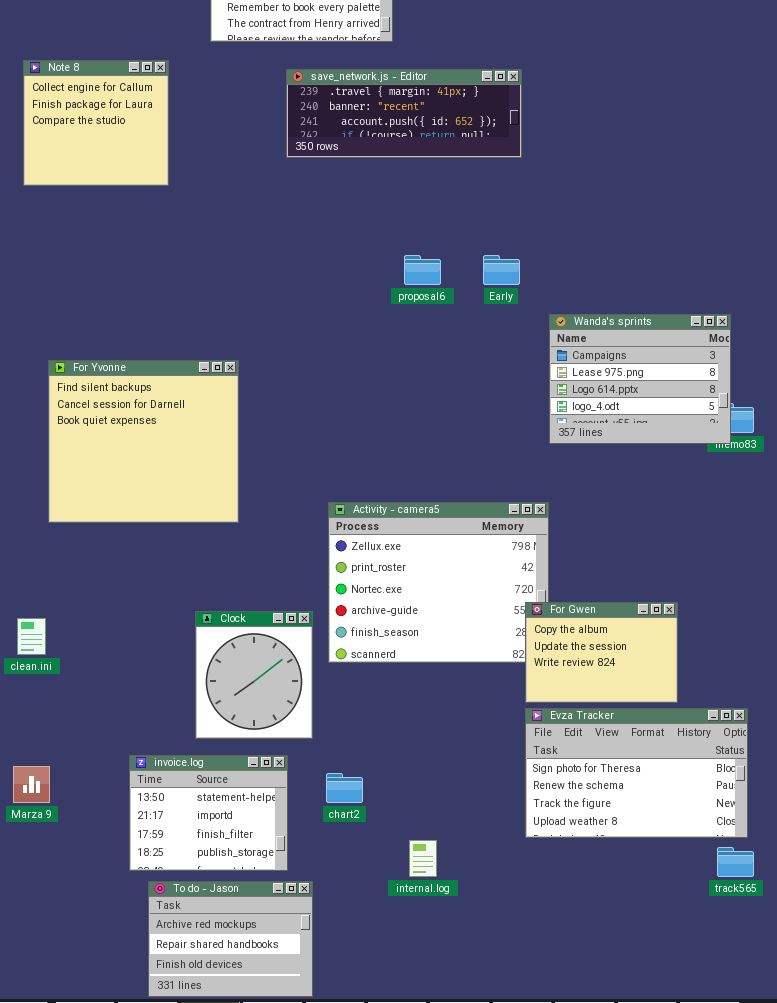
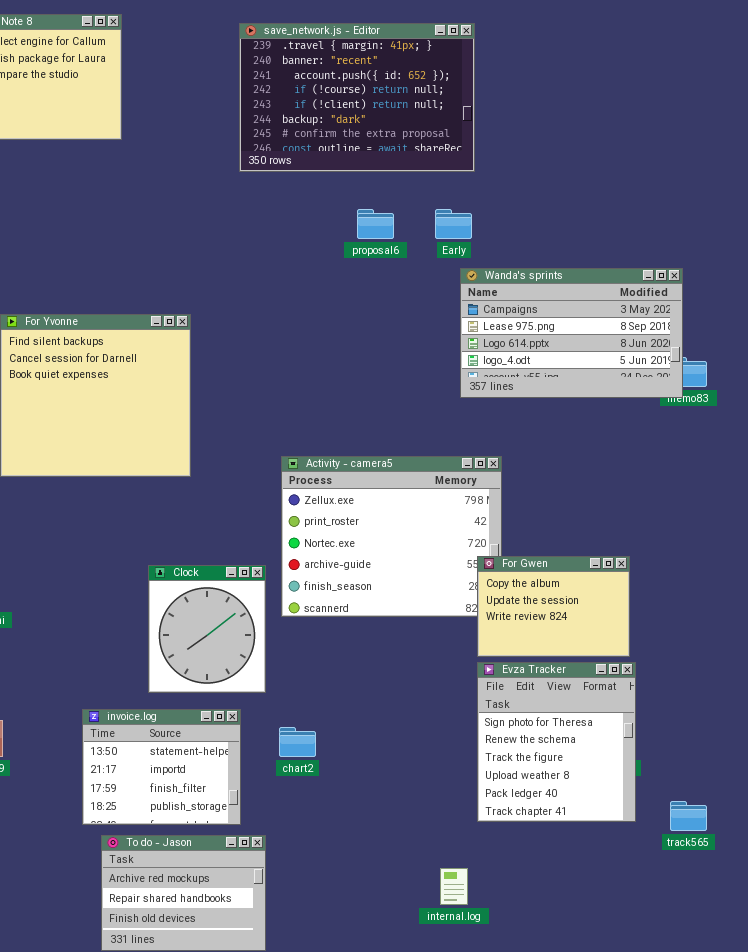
save_network.js - Editor: [286,69,522,158] -> [239,23,475,172], resized
Wanda's sprints: [549,314,731,444] -> [460,268,683,398], resized
Evza Tracker: [525,708,748,838] -> [477,662,636,822], resized
internal.log: [409,840,437,877] -> [440,868,468,905], moved

